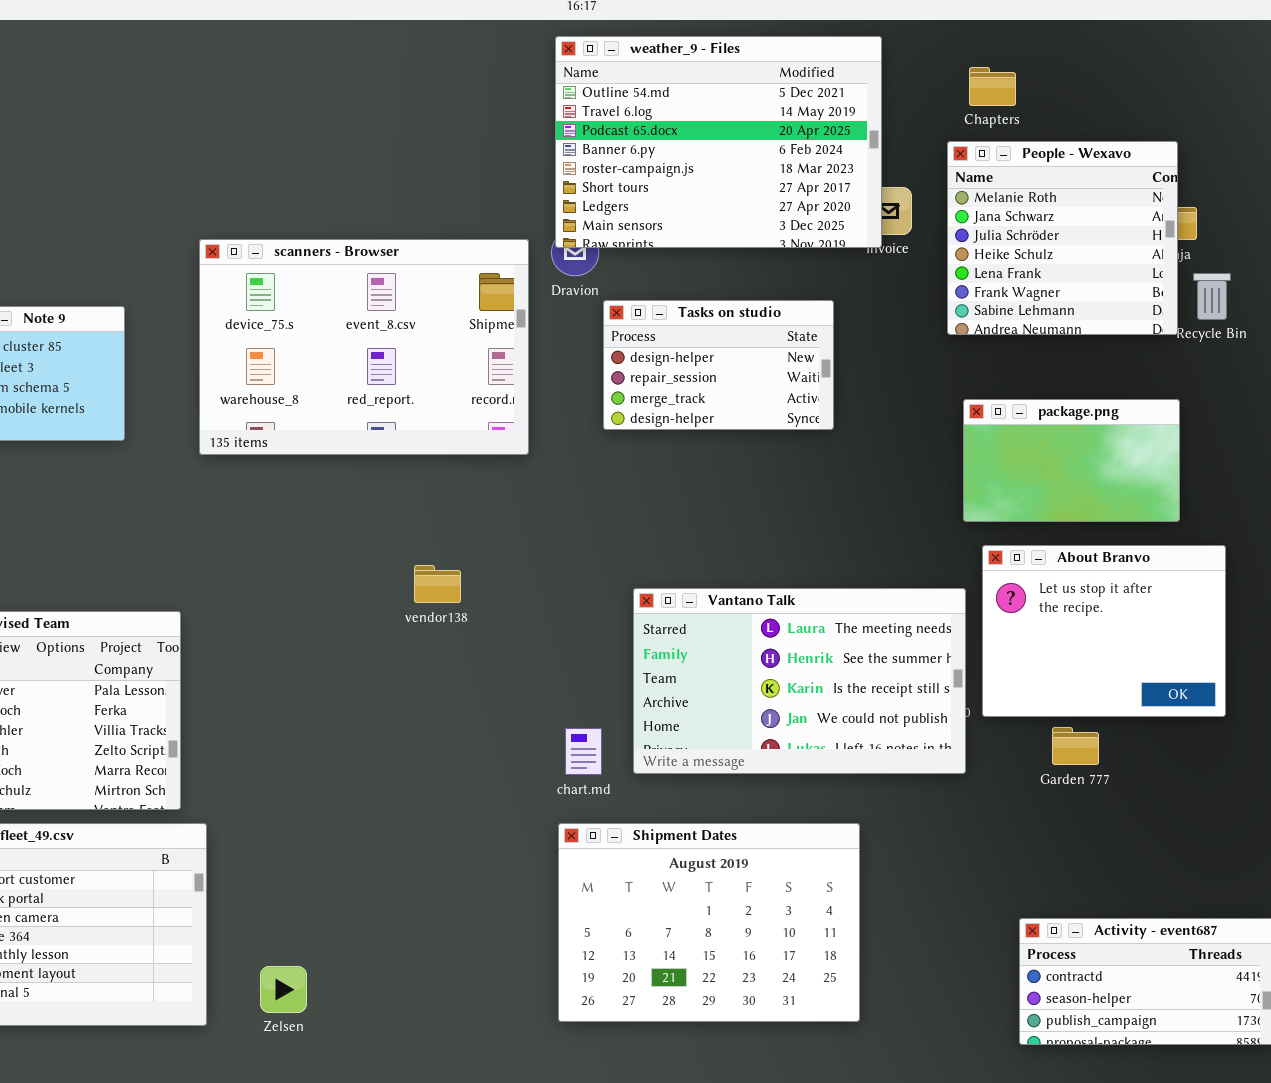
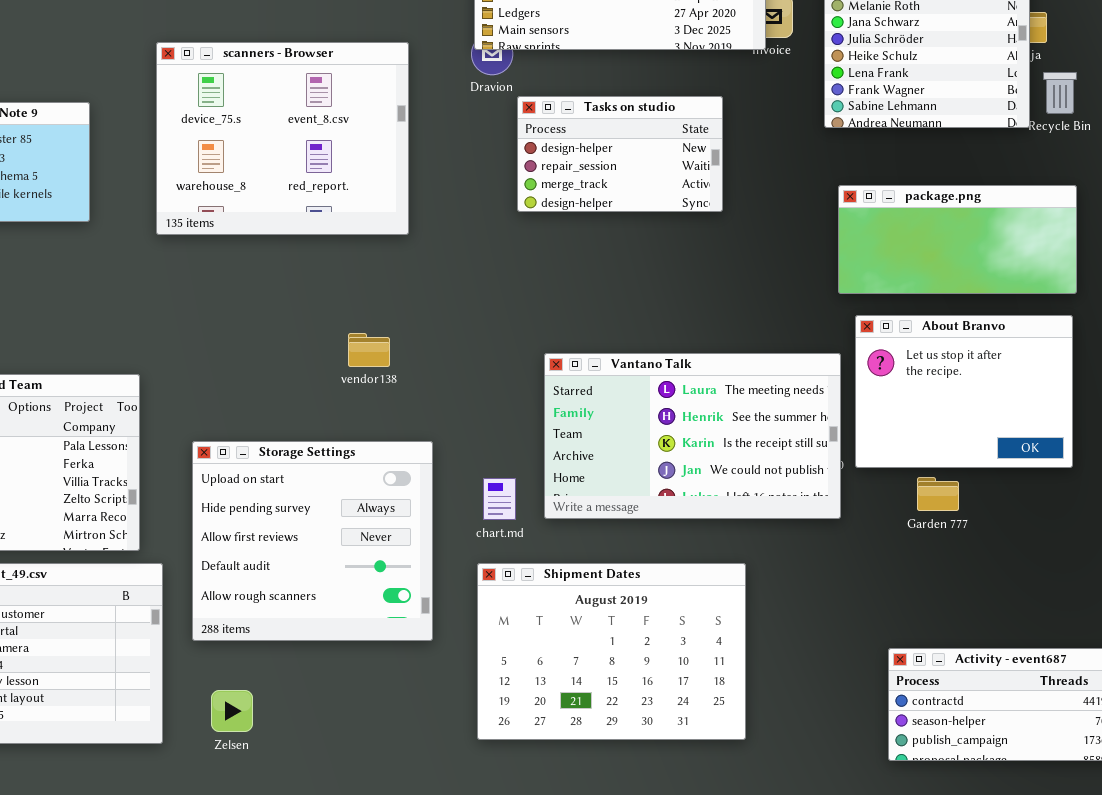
scanners - Browser: [199,239,529,455] -> [156,42,409,235], resized
package.png: [963,399,1180,522] -> [838,185,1077,294], resized
Storage Settings: none -> [192,441,433,641], opened

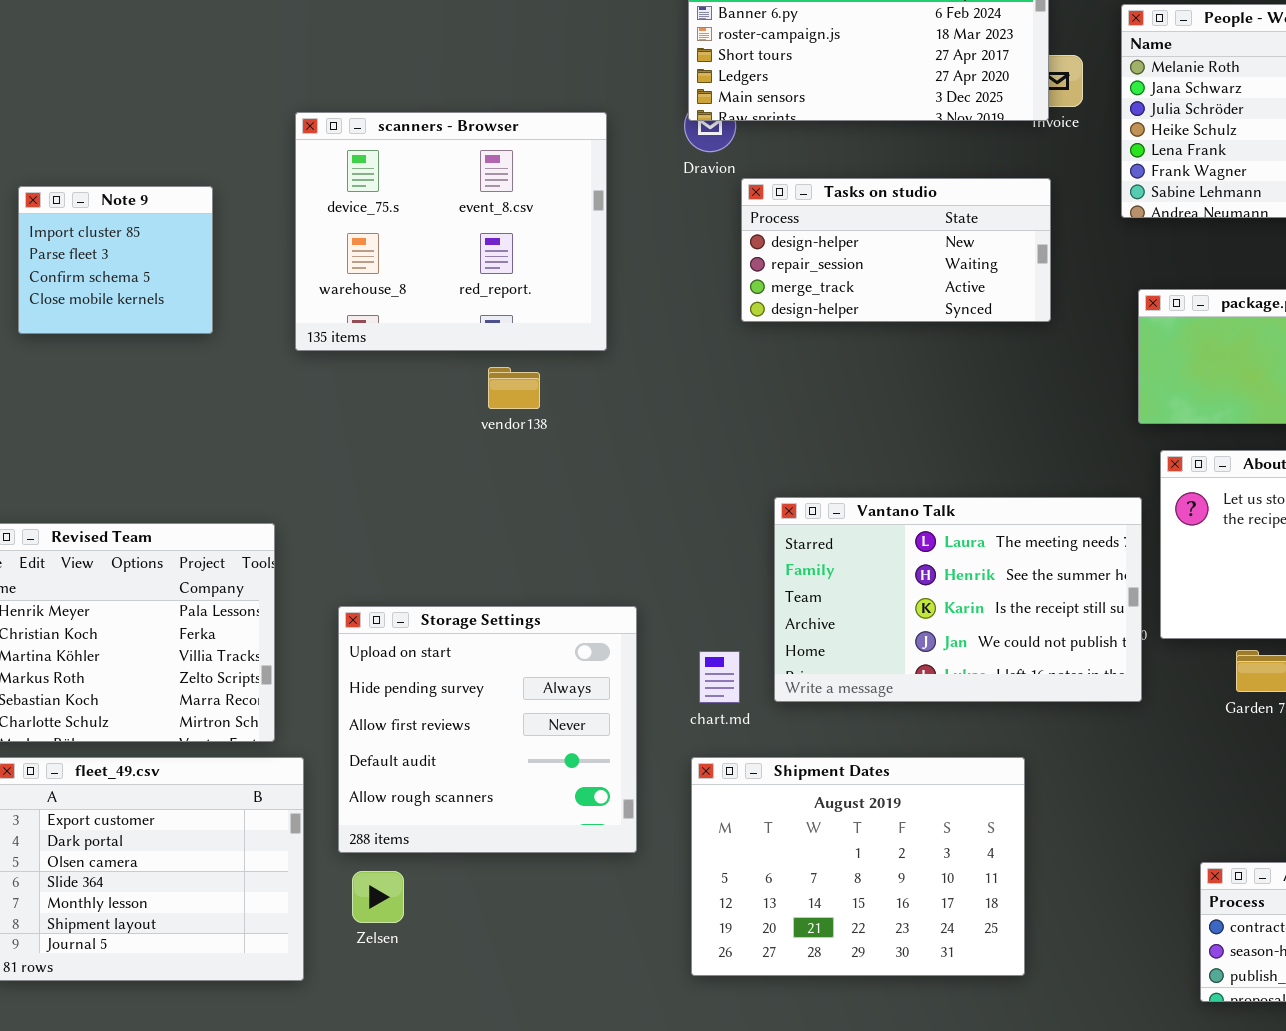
Tasks on studio: [517,96,723,212] -> [741,178,1051,322], resized
vendor138: [348,333,390,367] -> [488,367,540,409], moved
Zelsen: [211,690,253,732] -> [352,871,404,923], moved

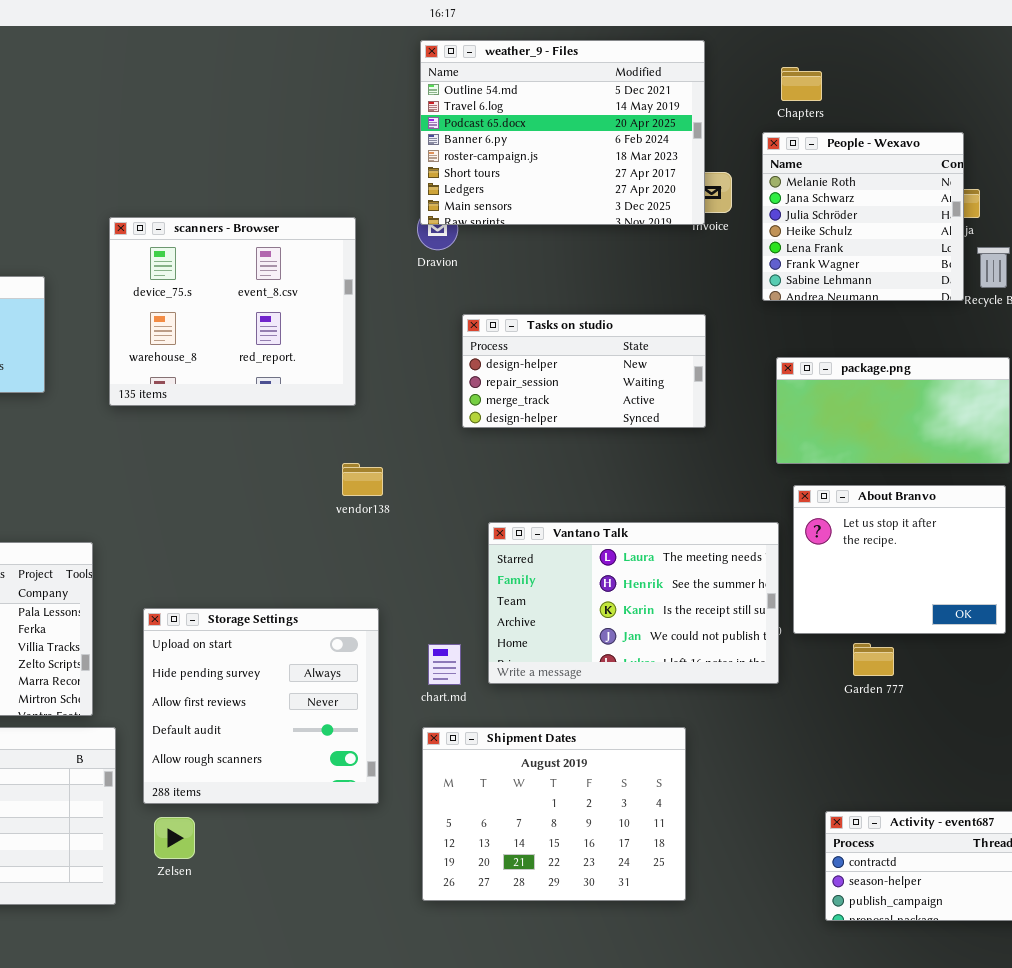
Tasks on studio: [741,178,1051,322] -> [462,314,706,428], moved
vendor138: [488,367,540,409] -> [342,463,383,496], moved

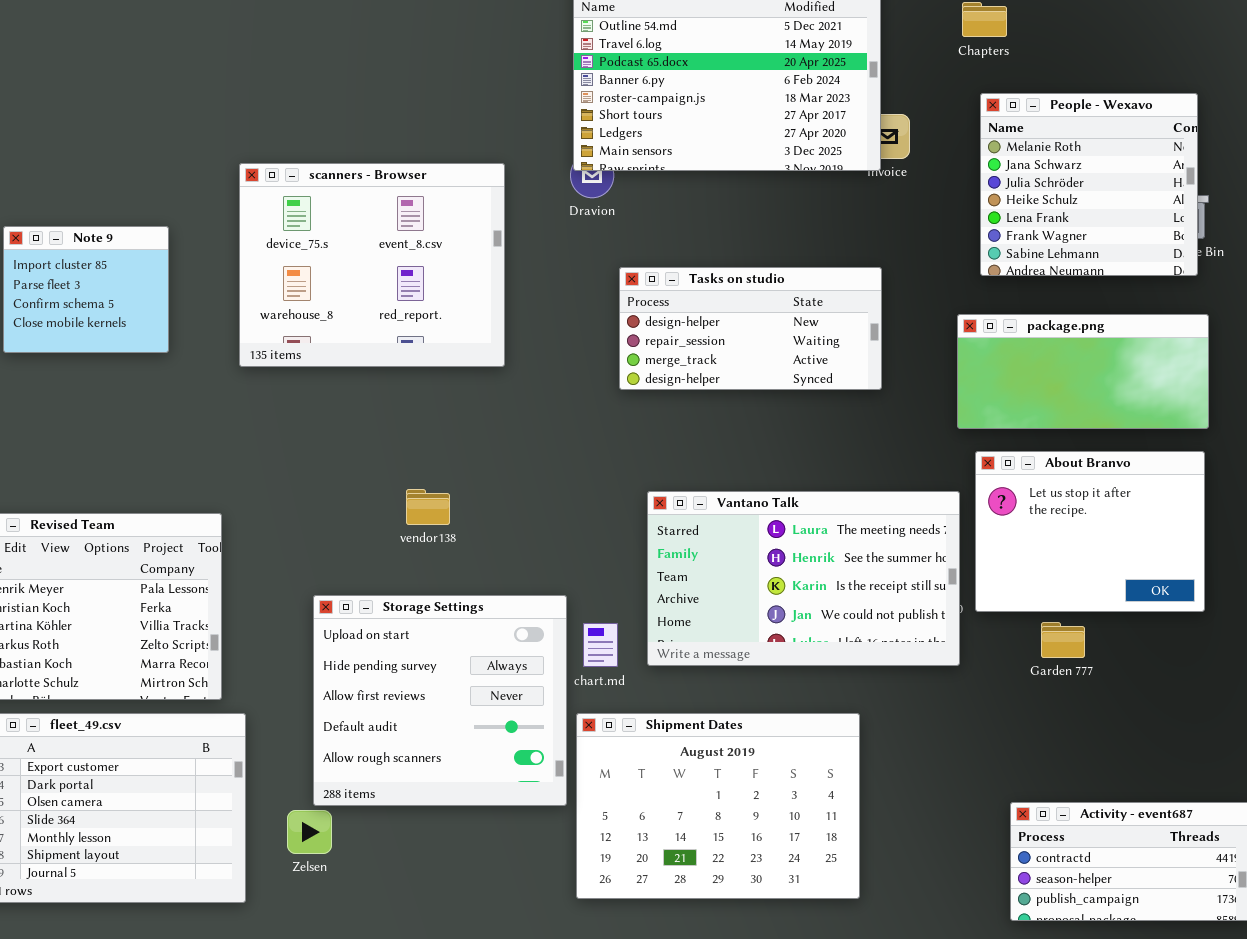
People - Wexavo: [762,132,964,301] -> [980,93,1198,276], moved
vendor138: [342,463,383,496] -> [406,489,450,525], moved
Storage Settings: [143,608,379,804] -> [313,595,567,806], moved

